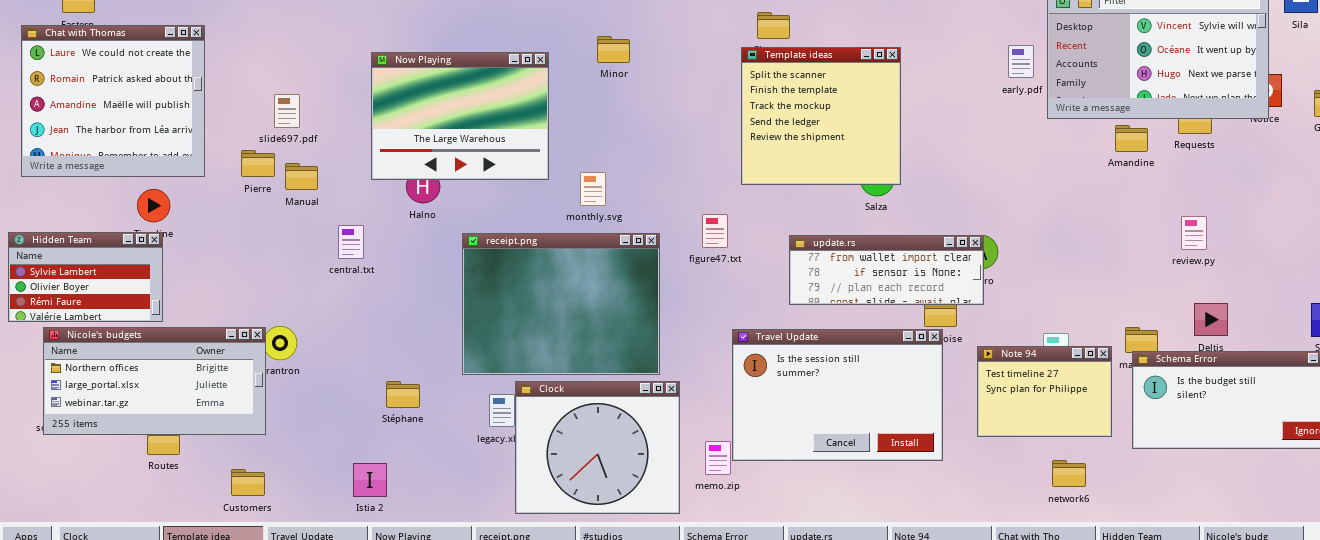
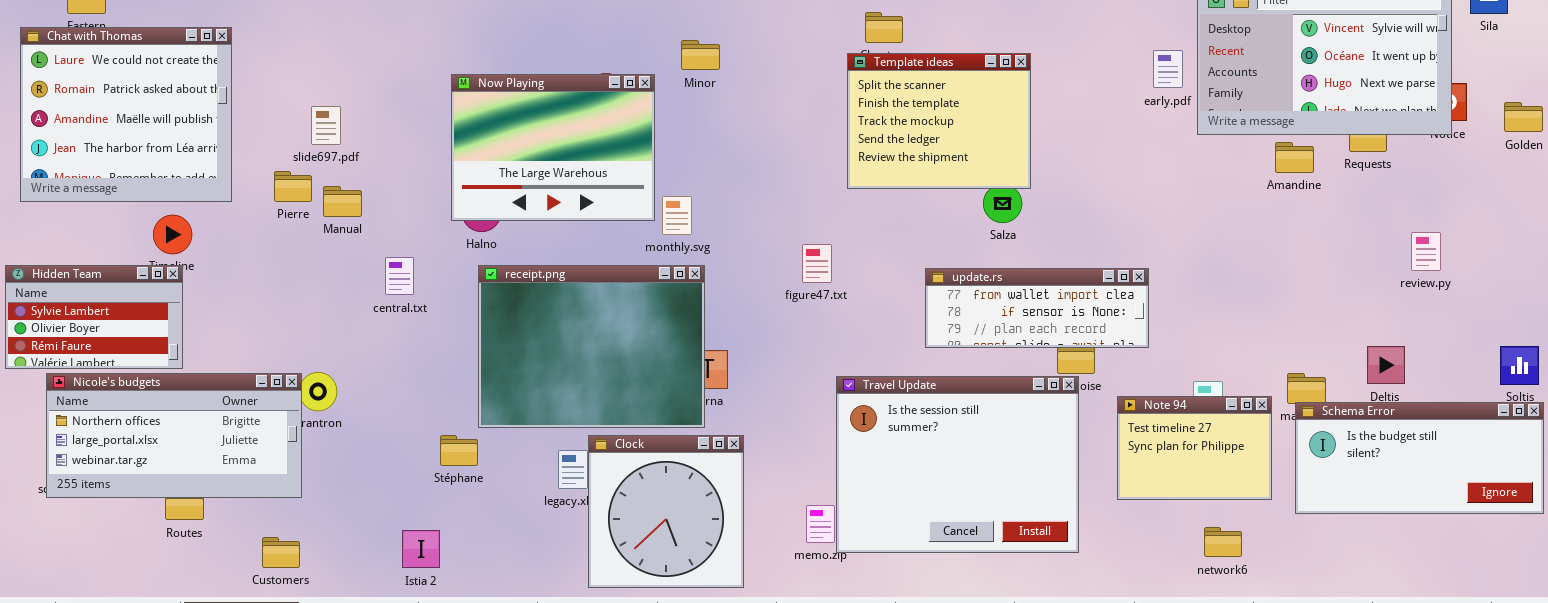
Template ideas: [741,47,901,185] -> [847,53,1031,189], resized
Now Playing: [371,52,549,180] -> [451,74,655,221], moved
review.py: [1181,216,1207,250] -> [1411,232,1441,271], moved
receipt.png: [462,233,660,375] -> [478,265,705,428], moved
update.rs: [789,235,984,305] -> [925,268,1149,348], moved
Travel Update: [732,329,943,461] -> [836,376,1079,553], resized
Clock: [515,381,680,514] -> [588,435,744,588], resized

